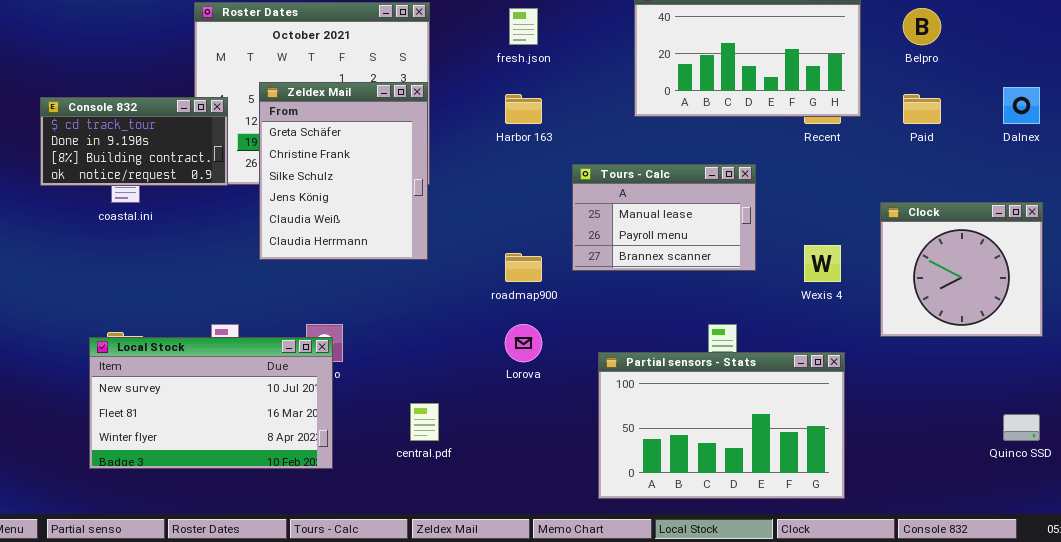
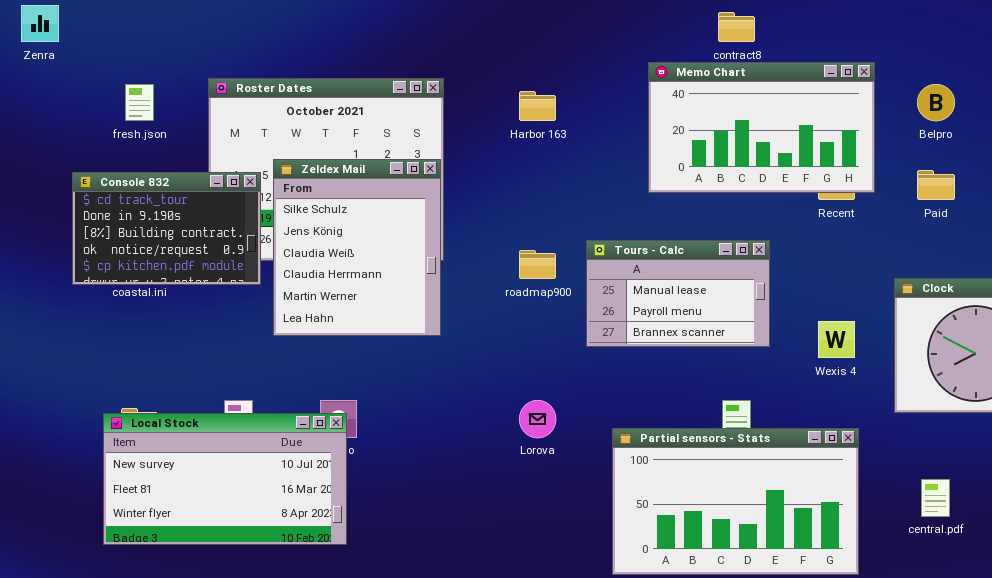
fresh.json: [509,8,538,45] -> [125,84,154,121], moved
Zeldex Mail: [259,82,428,260] -> [273,159,441,336], scrolled down 2 rows
Harbor 163: [505,94,542,124] -> [519,91,556,121], moved
Console 832: [40,97,228,186] -> [72,172,261,285], moved, resized
roadmap900: [505,253,542,282] -> [519,250,556,279], moved
central.pdf: [410,403,439,441] -> [921,479,950,517], moved

